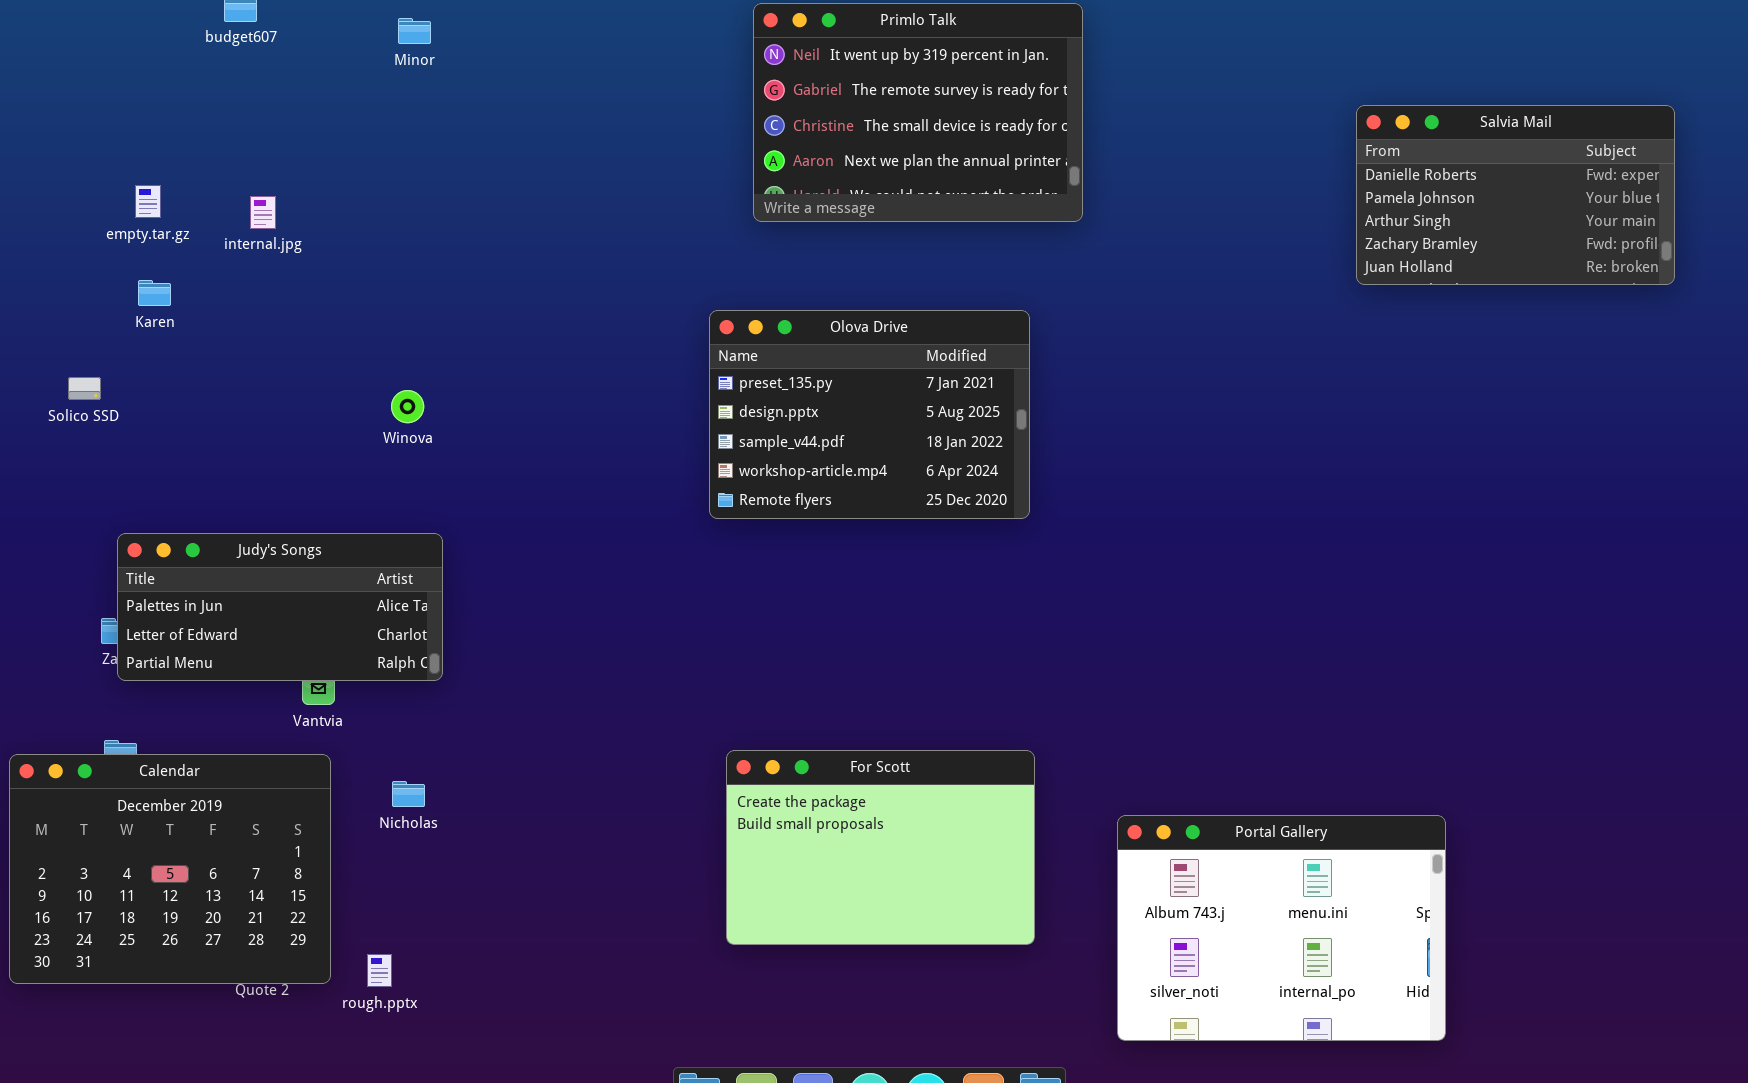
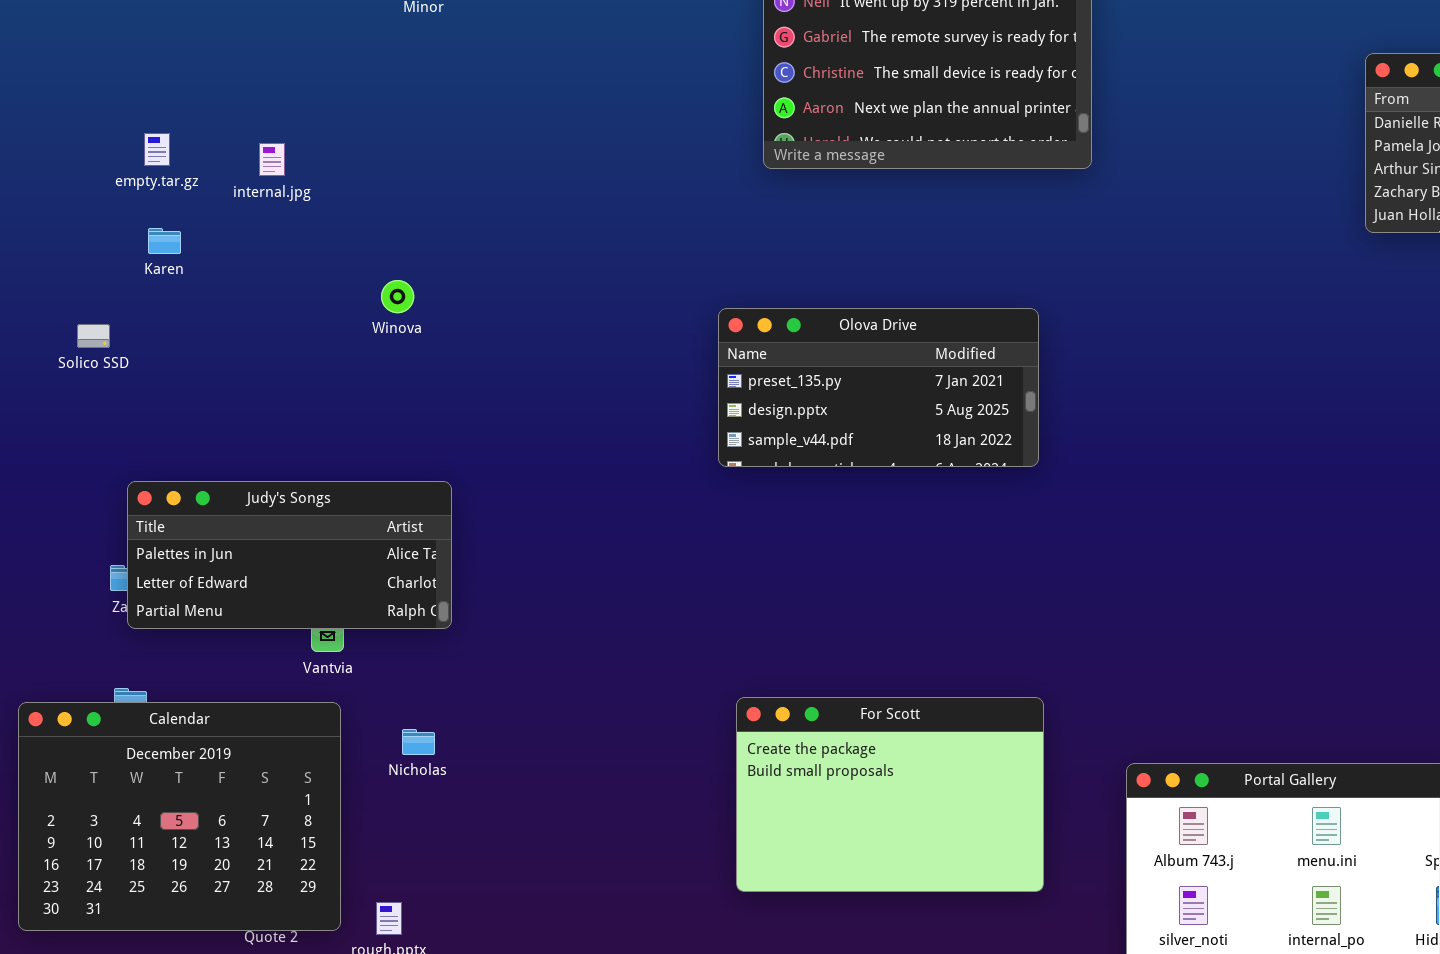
Olova Drive: [709,310,1030,519] -> [718,308,1039,467], resized
Winova: [391,390,424,423] -> [381,280,414,313], moved

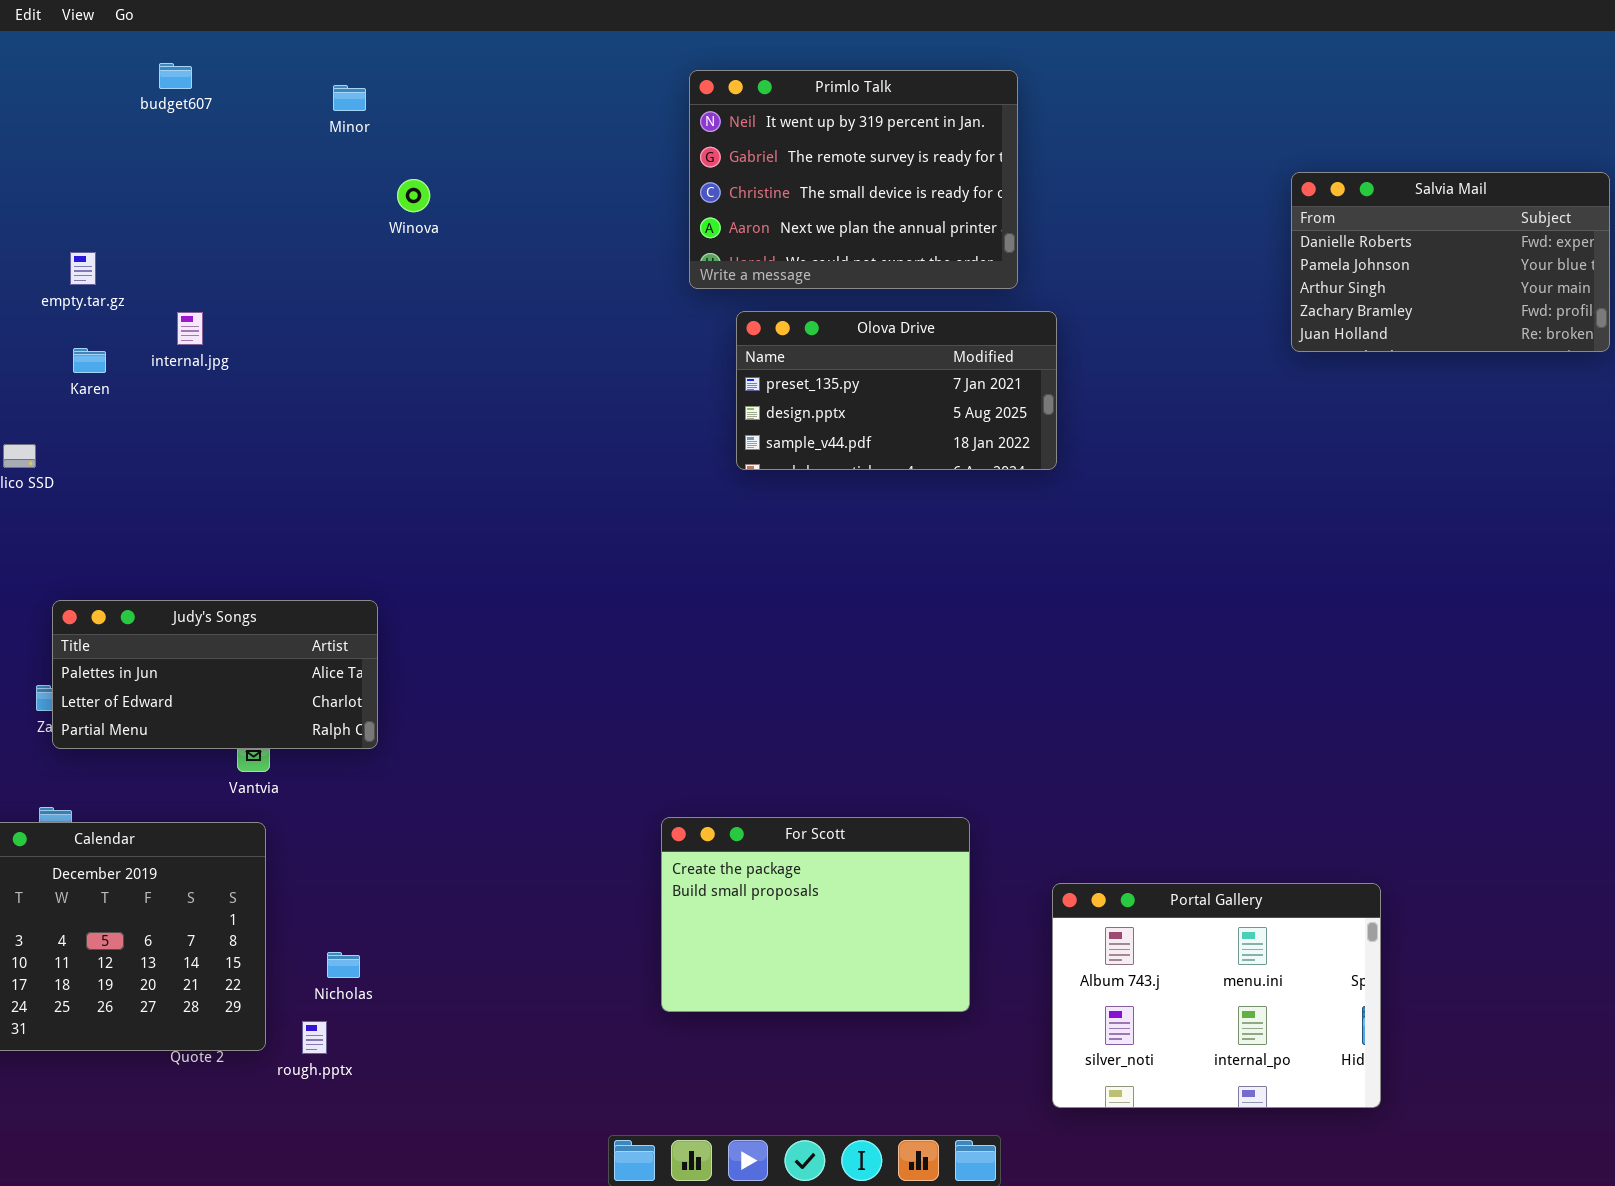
internal.jpg: [259,143,285,176] -> [177,312,203,345], moved
Winova: [381,280,414,313] -> [397,179,430,212], moved
Olova Drive: [718,308,1039,467] -> [736,311,1057,470], moved
Nicholas: [402,729,435,755] -> [327,952,360,978], moved

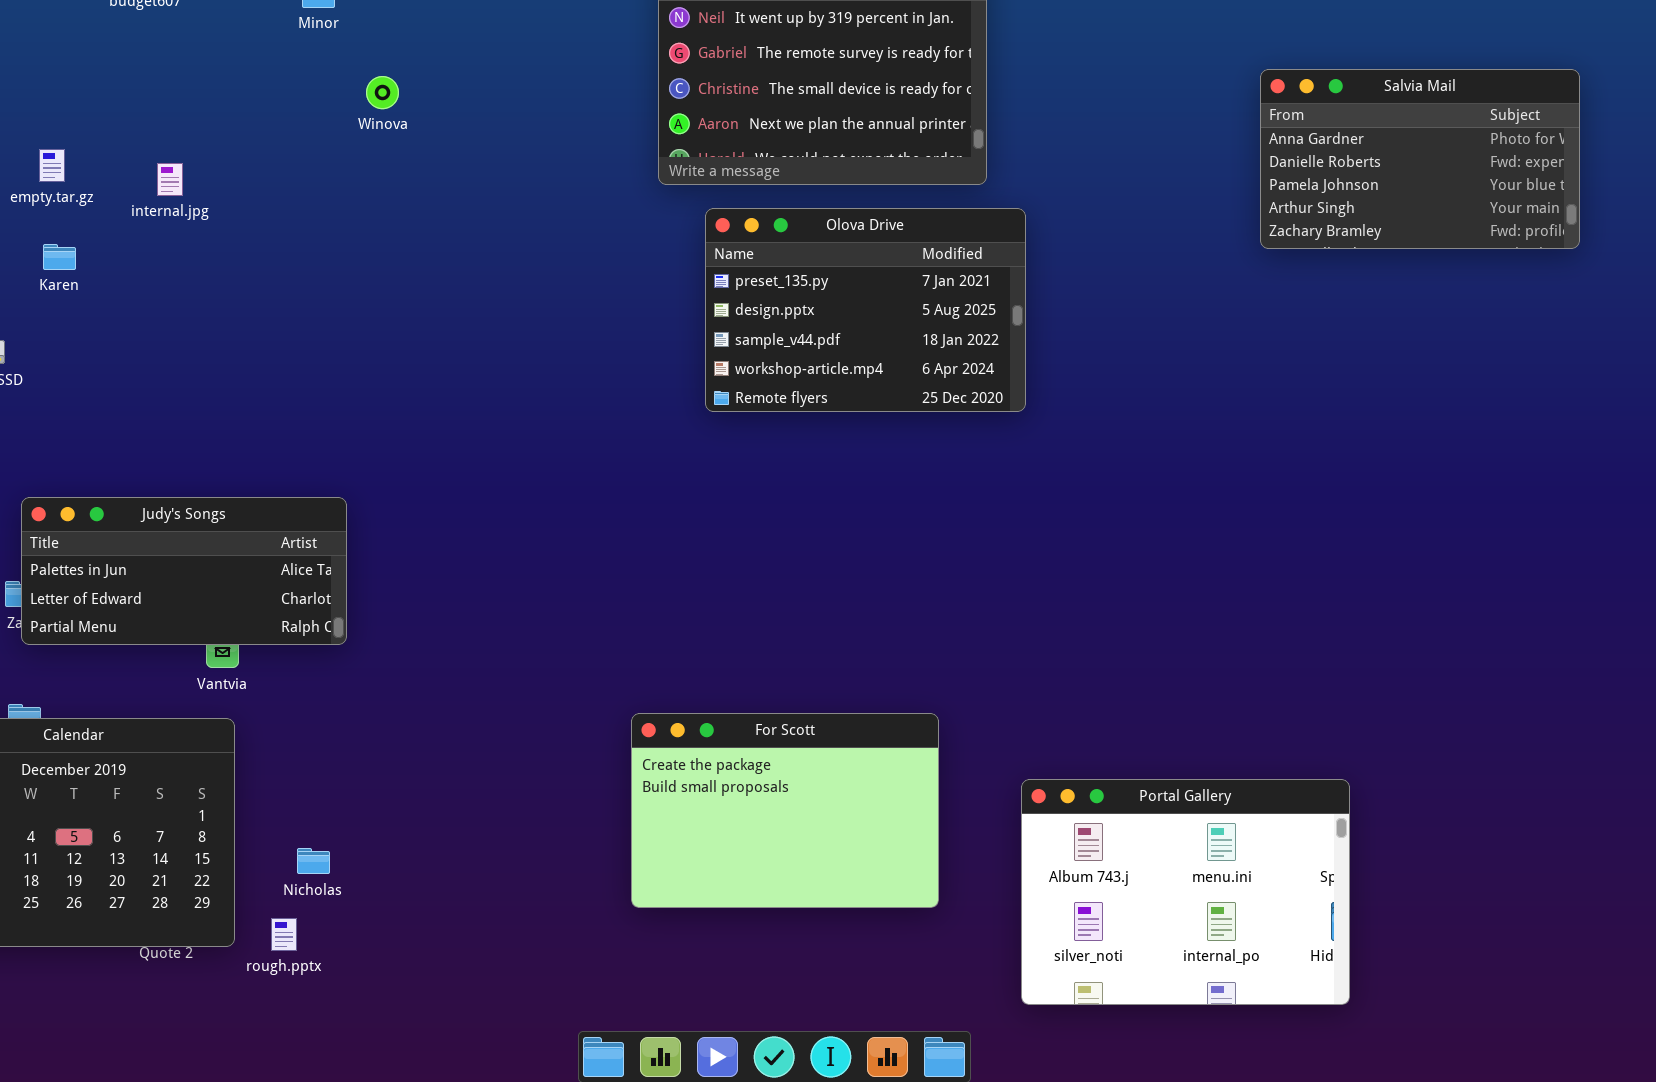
Salvia Mail: [1291,172,1610,352] -> [1260,69,1580,249], scrolled up 1 row
Olova Drive: [736,311,1057,470] -> [705,208,1026,412], resized
internal.jpg: [177,312,203,345] -> [157,163,183,196], moved

